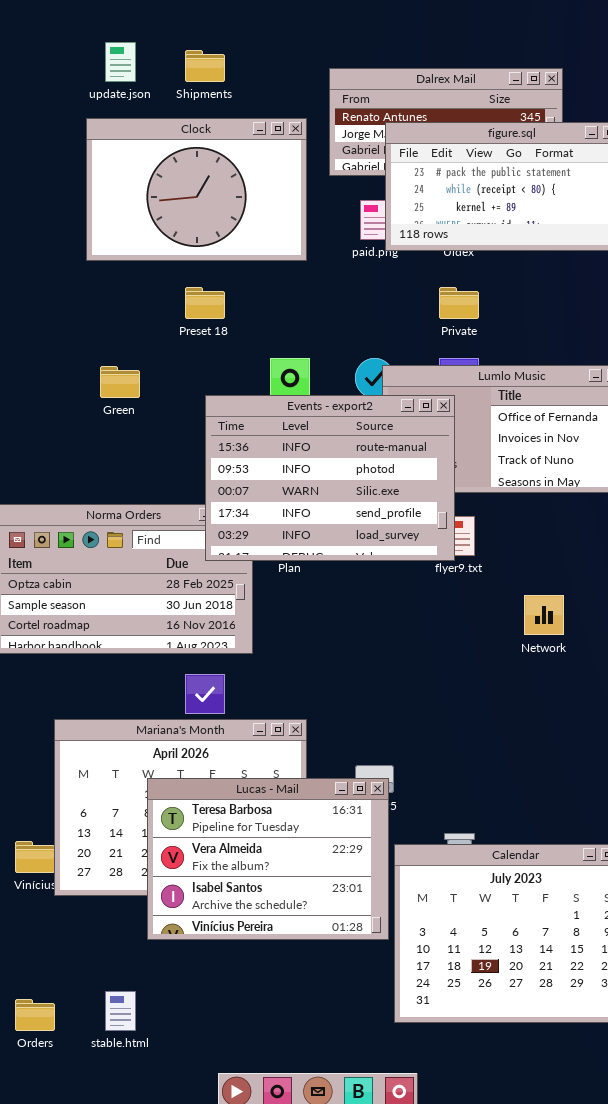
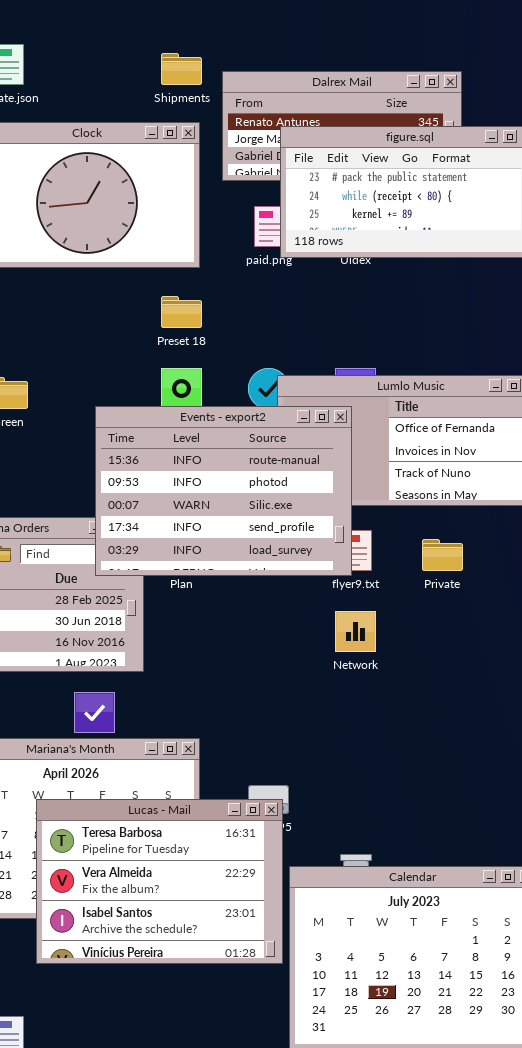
Shipments: [185,50,225,82] -> [161,53,202,85], moved
Preset 18: [185,287,225,319] -> [161,296,202,328], moved
Private: [439,287,479,319] -> [422,539,463,571], moved
Network: [524,595,564,635] -> [335,611,376,652], moved

